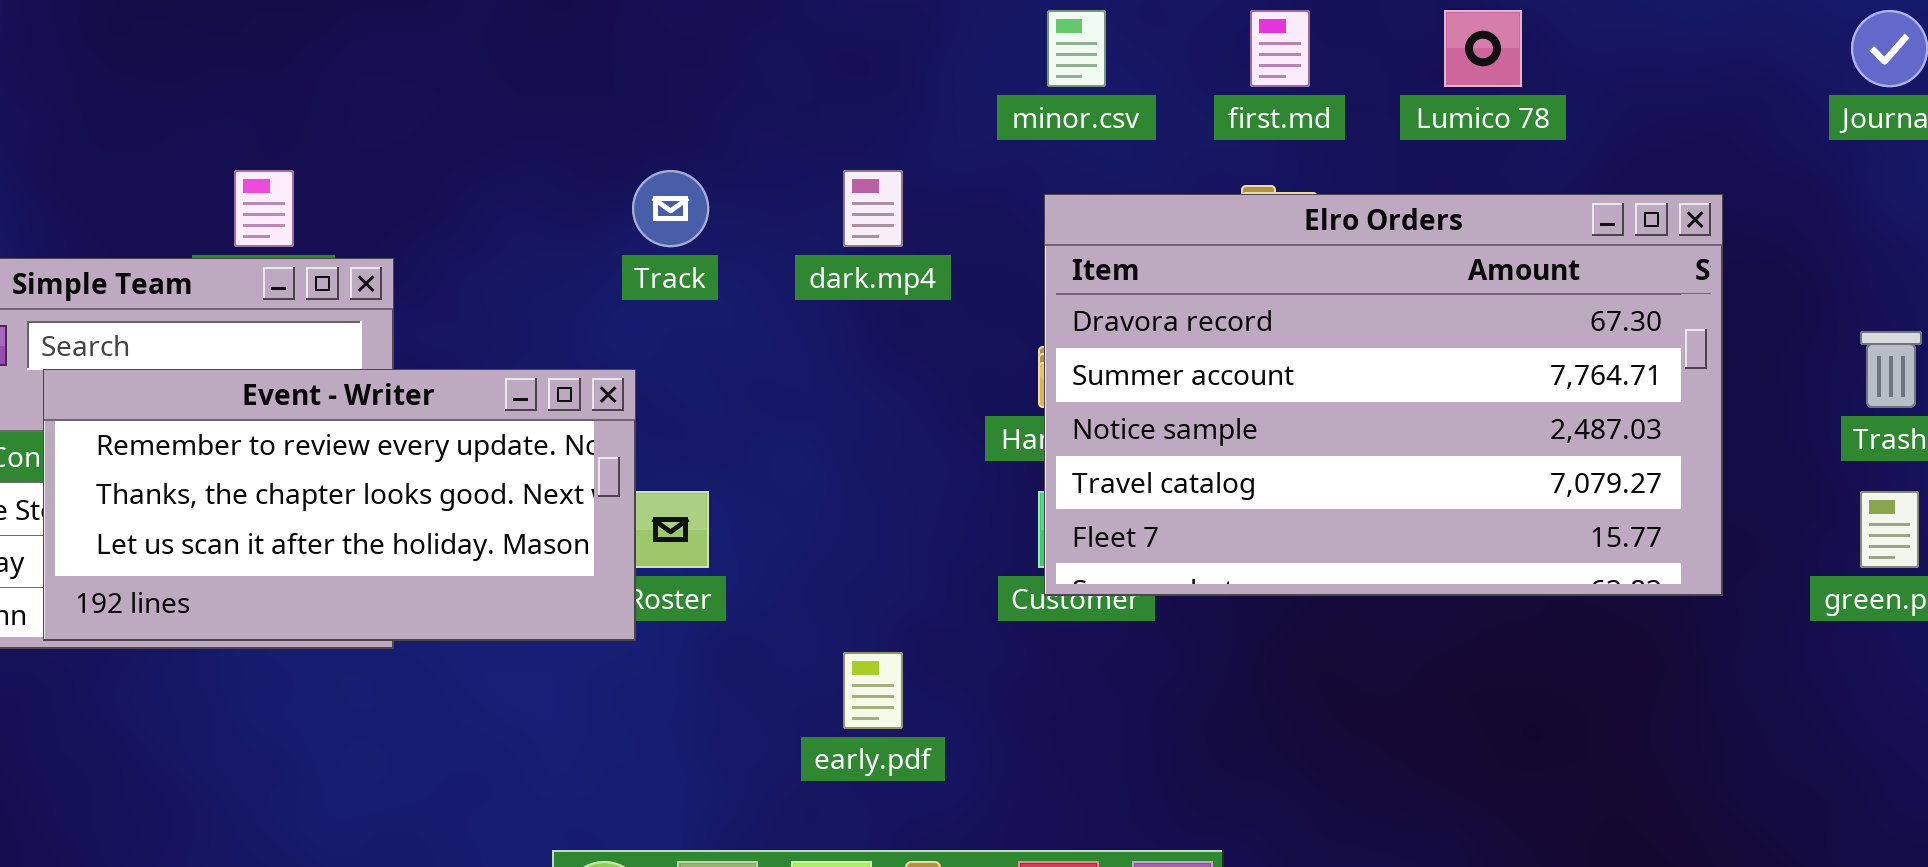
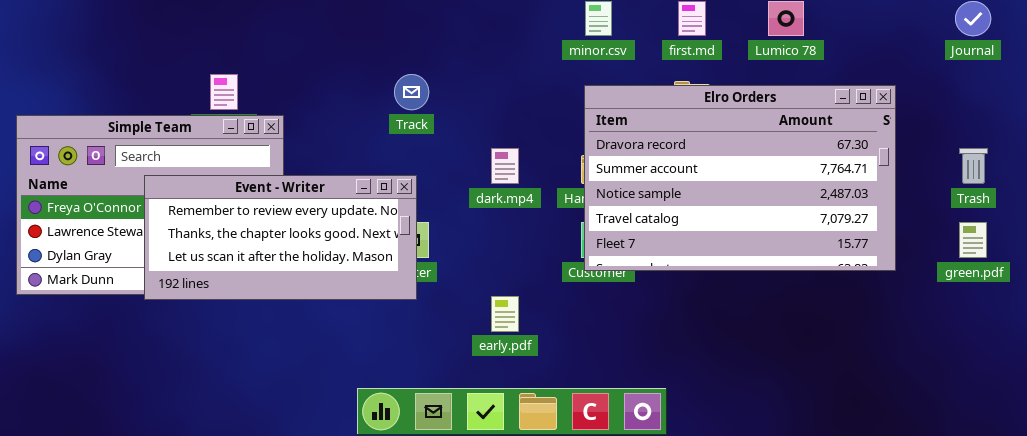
dark.mp4: [843,170,903,247] -> [491,148,519,184], moved
Event - Writer: [43,369,636,641] -> [144,175,417,300], moved

